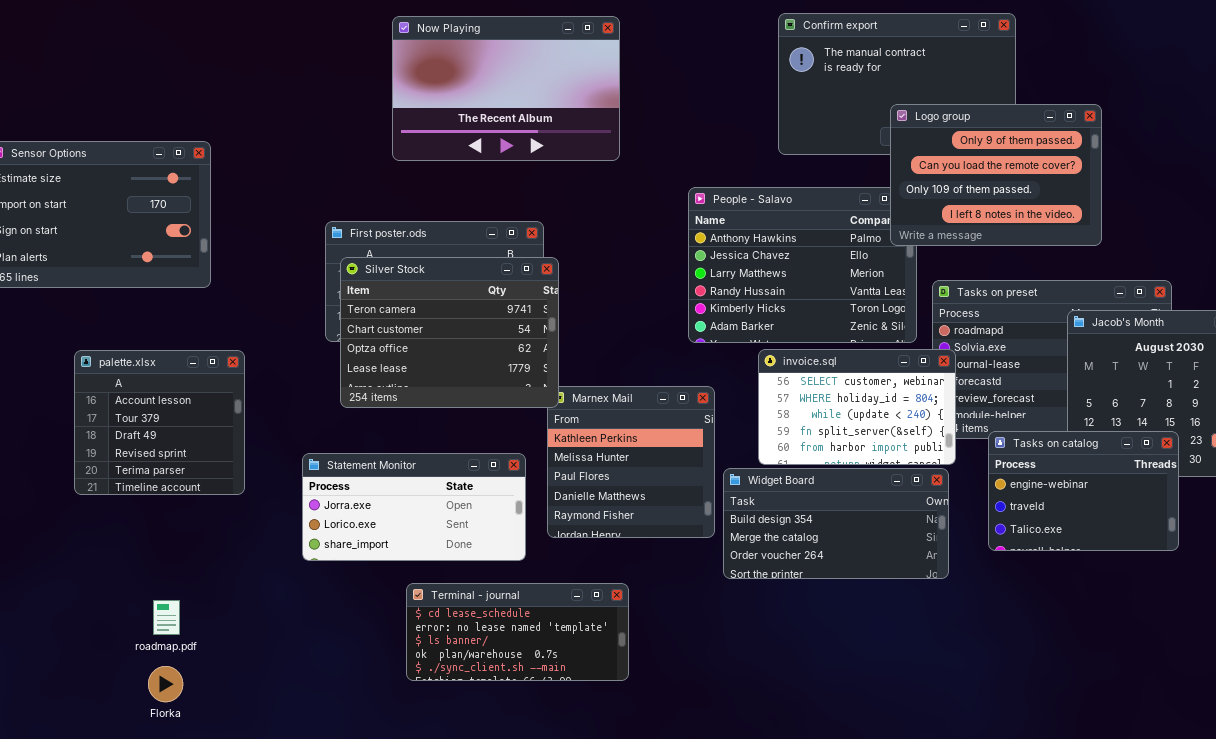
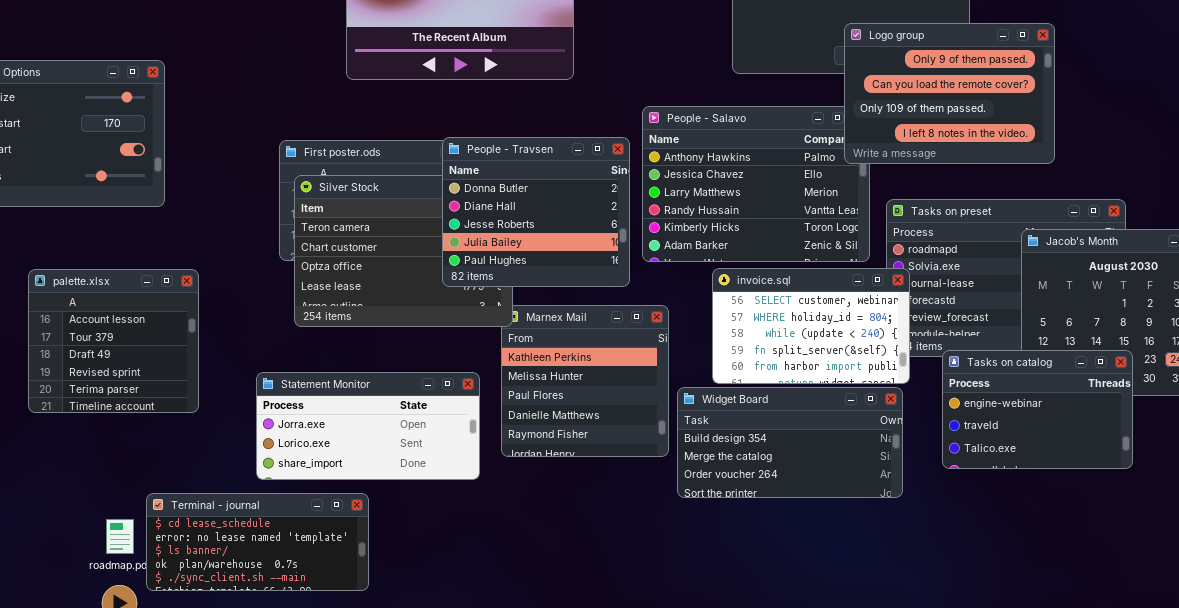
People - Travsen: none -> [442,137,630,287], opened
Terminal - journal: [406,583,629,681] -> [146,493,369,591], moved

